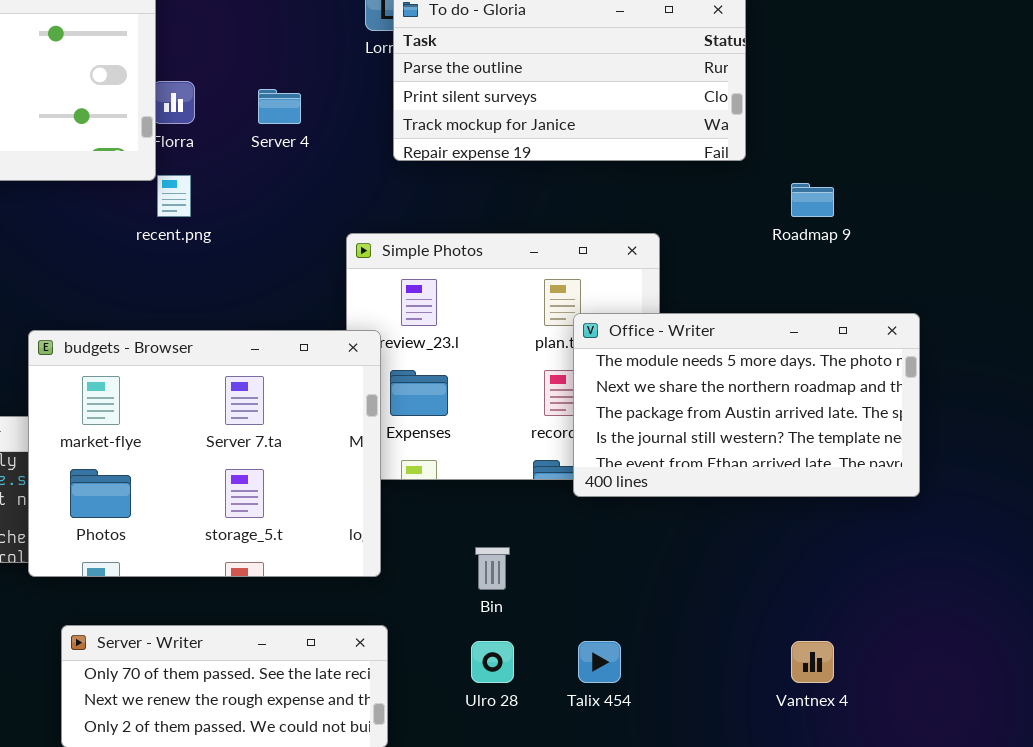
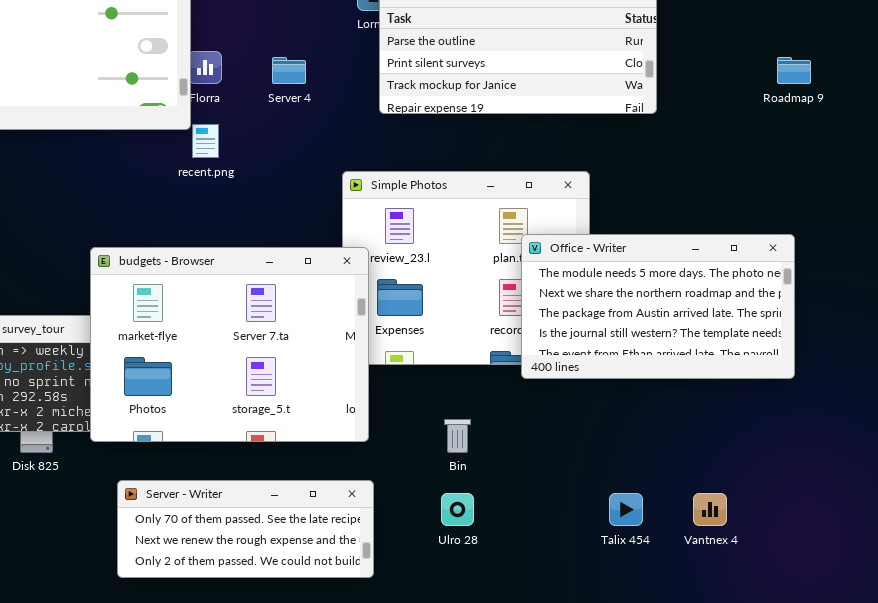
Roadmap 9: [791,183,834,217] -> [777,57,811,84], moved
Talix 454: [578,641,621,683] -> [609,493,643,526], moved

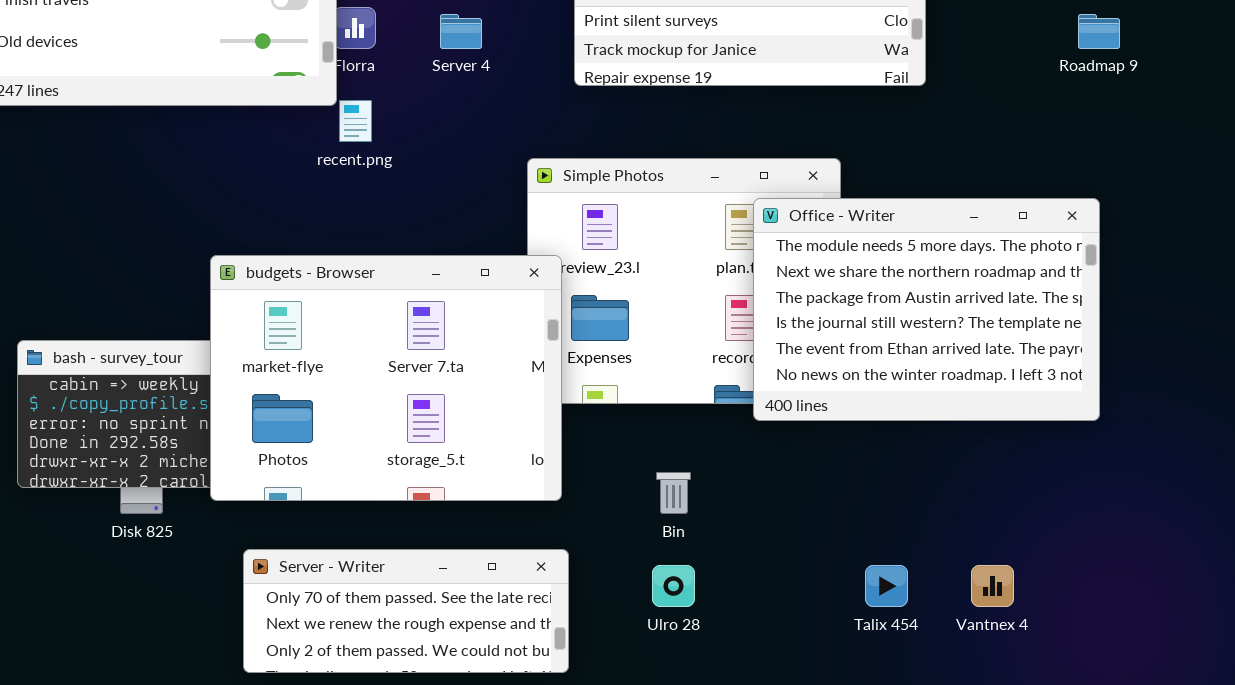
Office - Writer: [521,234,795,379] -> [753,198,1100,421], resized

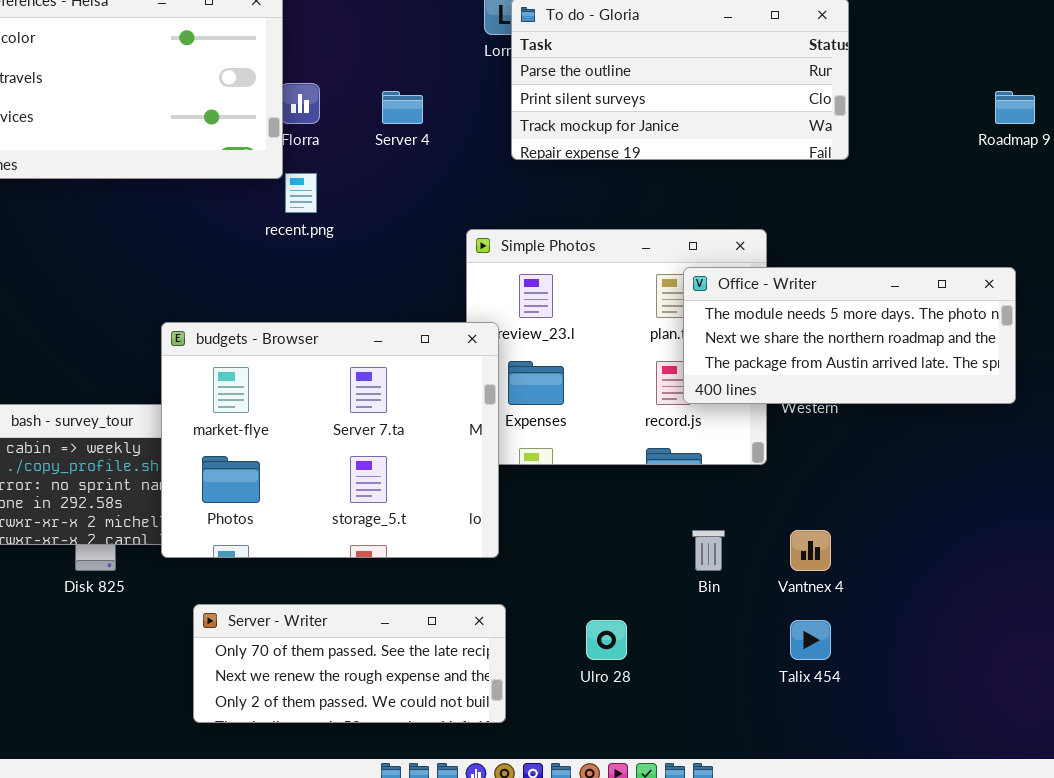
Office - Writer: [753,198,1100,421] -> [683,267,1016,404], resized
Bin: [656,472,691,514] -> [692,530,725,571], moved
Vantnex 4: [971,565,1014,607] -> [790,530,831,571], moved

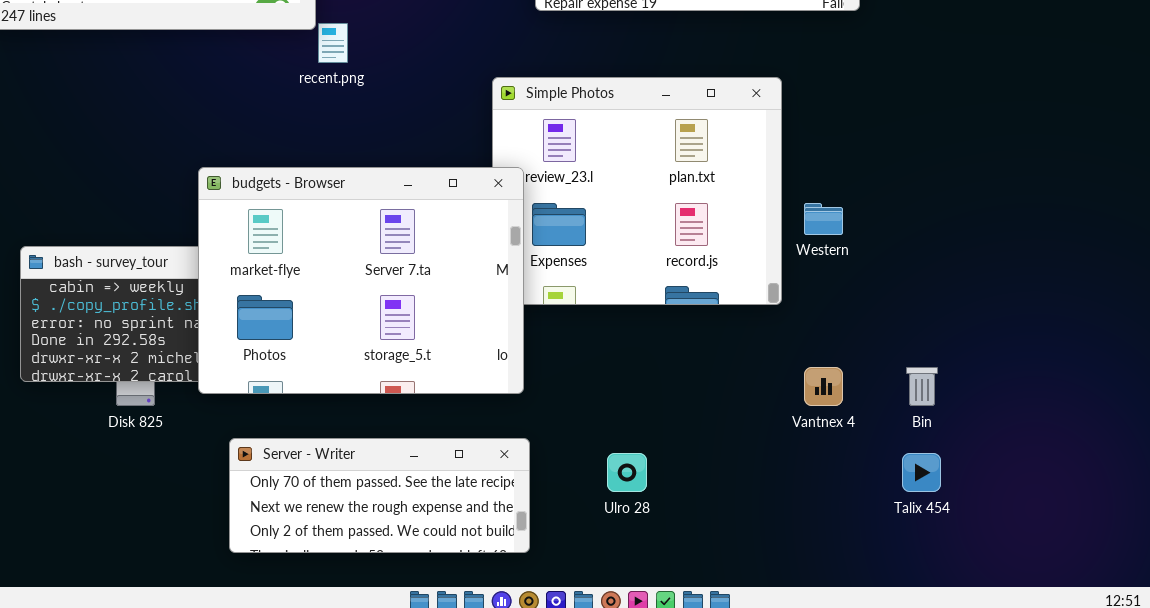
Office - Writer: [683,267,1016,404] -> none, closed
Bin: [692,530,725,571] -> [906,367,938,406], moved
Talix 454: [790,620,831,660] -> [902,453,941,492], moved

